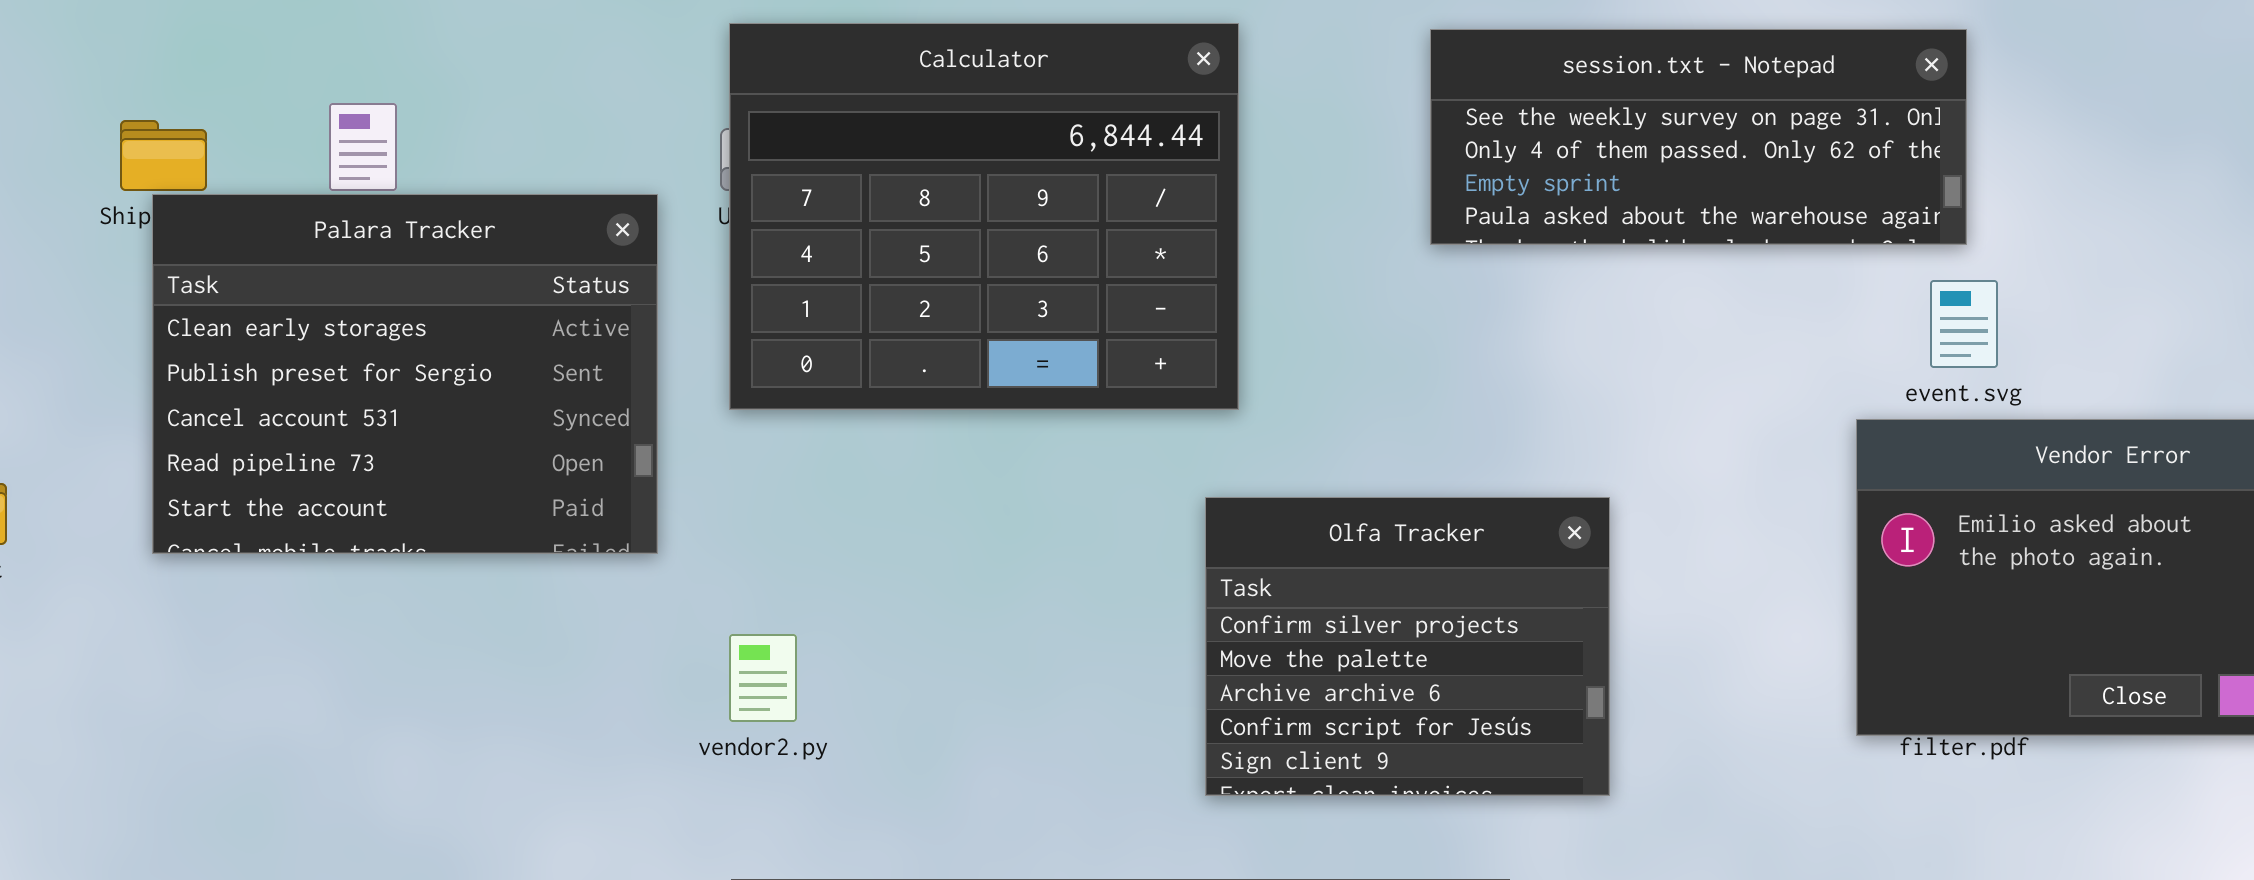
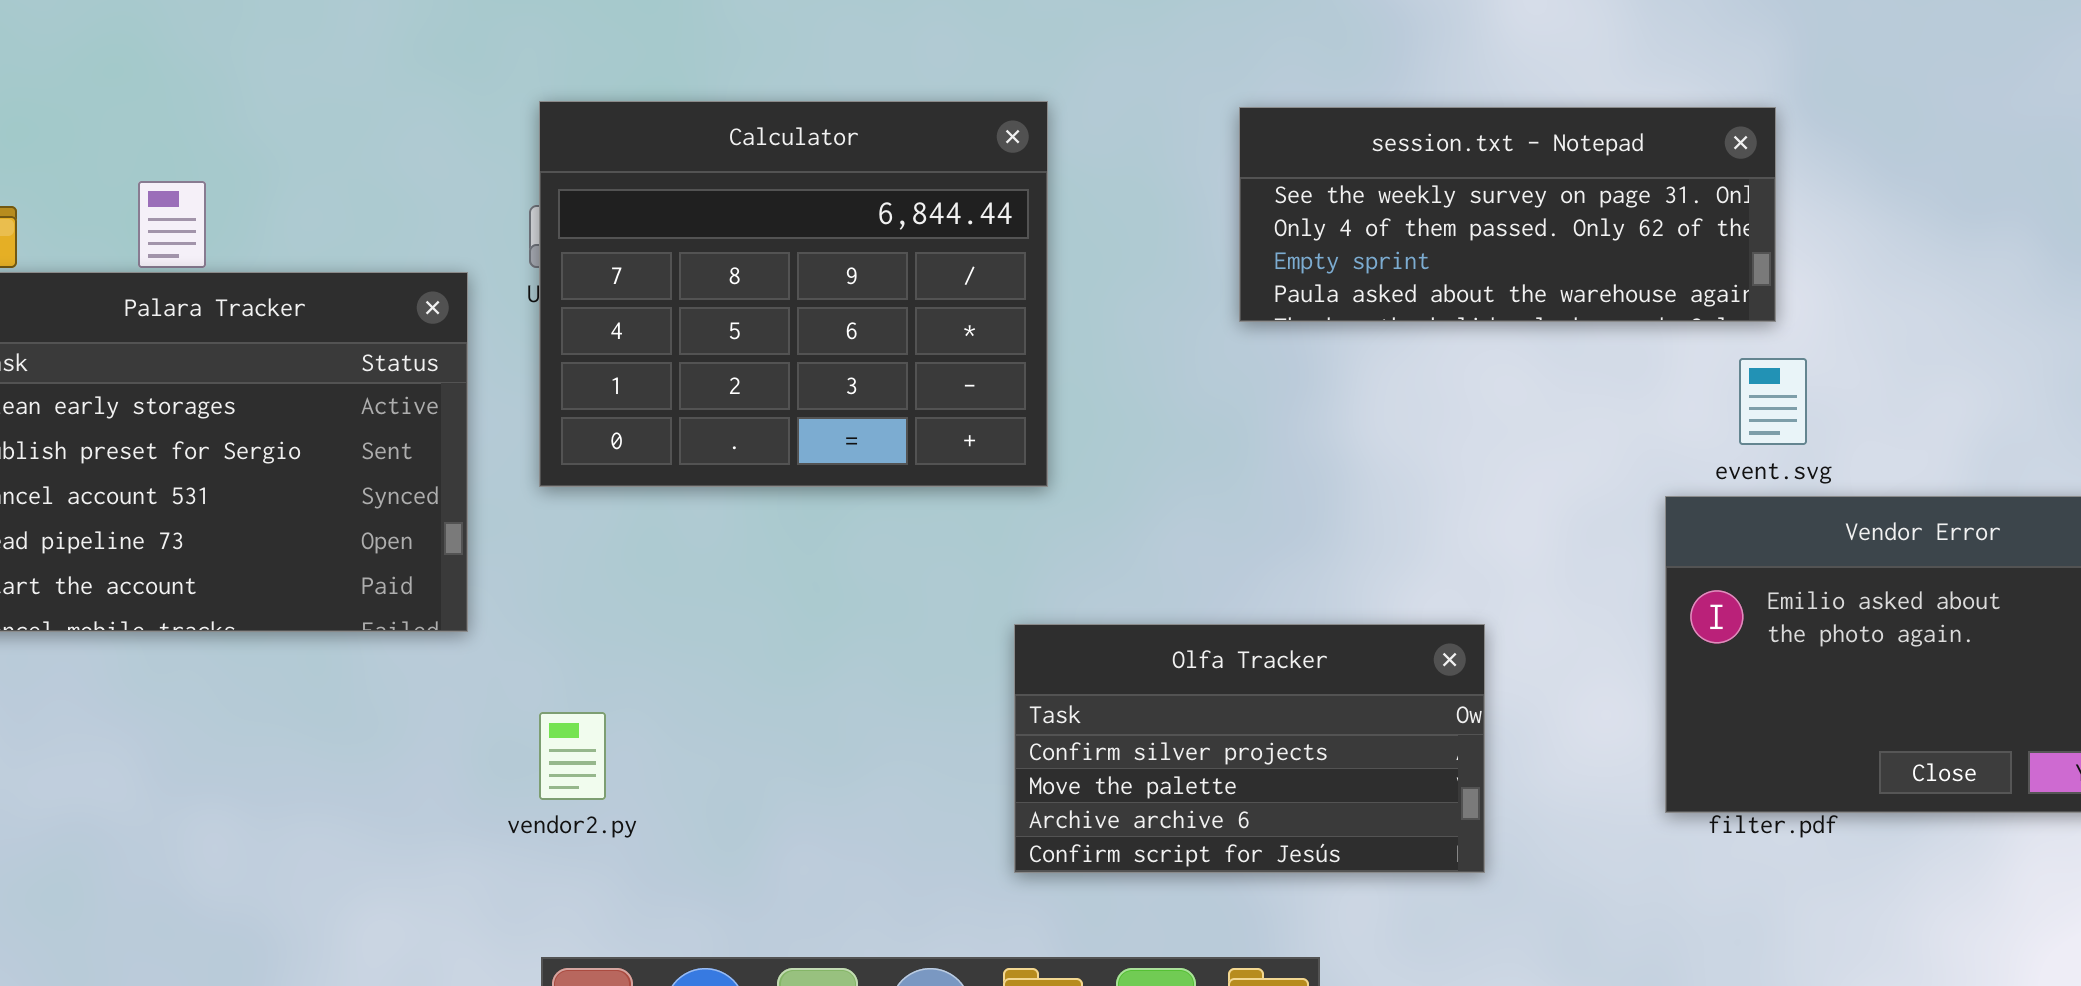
Olfa Tracker: [1205,497,1610,796] -> [1014,624,1485,873], resized

